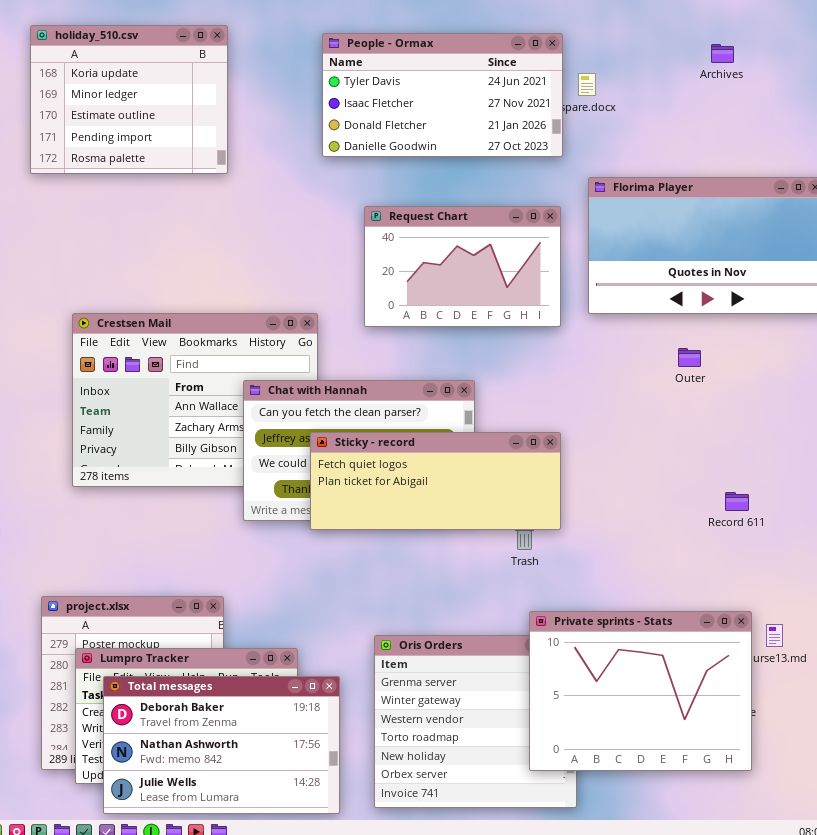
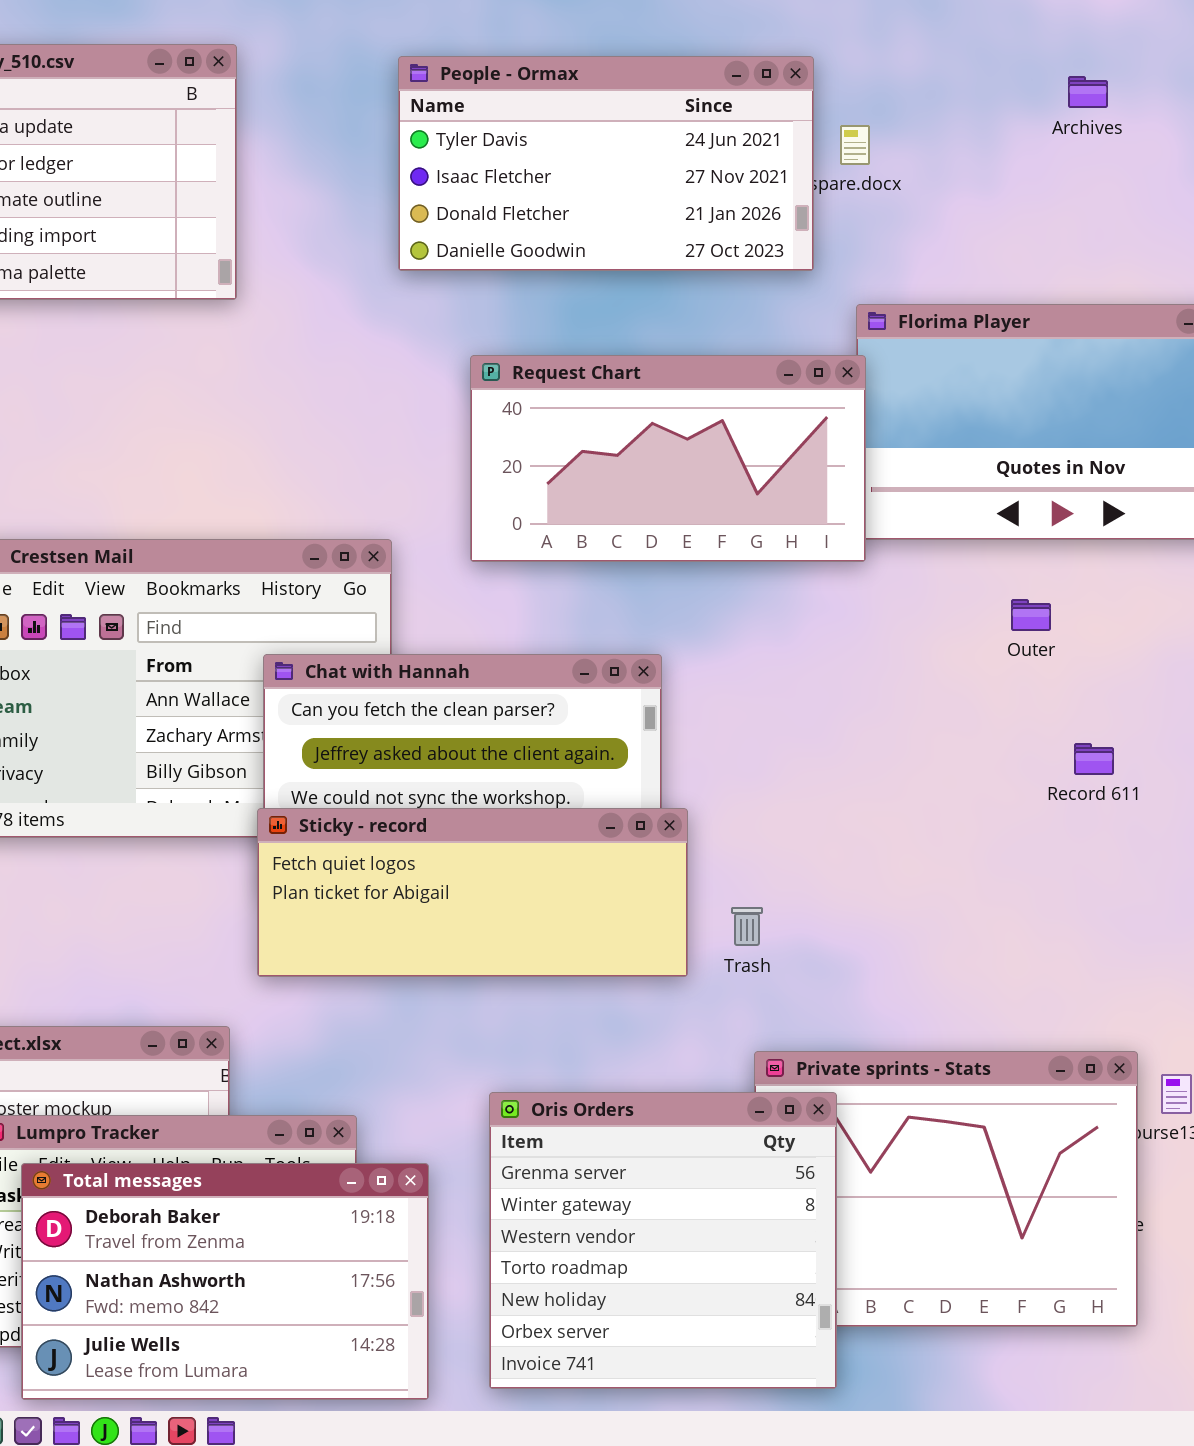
Request Chart: [364,206,561,327] -> [470,355,866,562], resized
Sticky - record: [310,432,561,530] -> [257,808,688,977], moved
Record 611: [725,492,749,511] -> [1074,743,1114,775], moved
Oris Orders: [374,635,577,808] -> [489,1092,837,1389], raised

